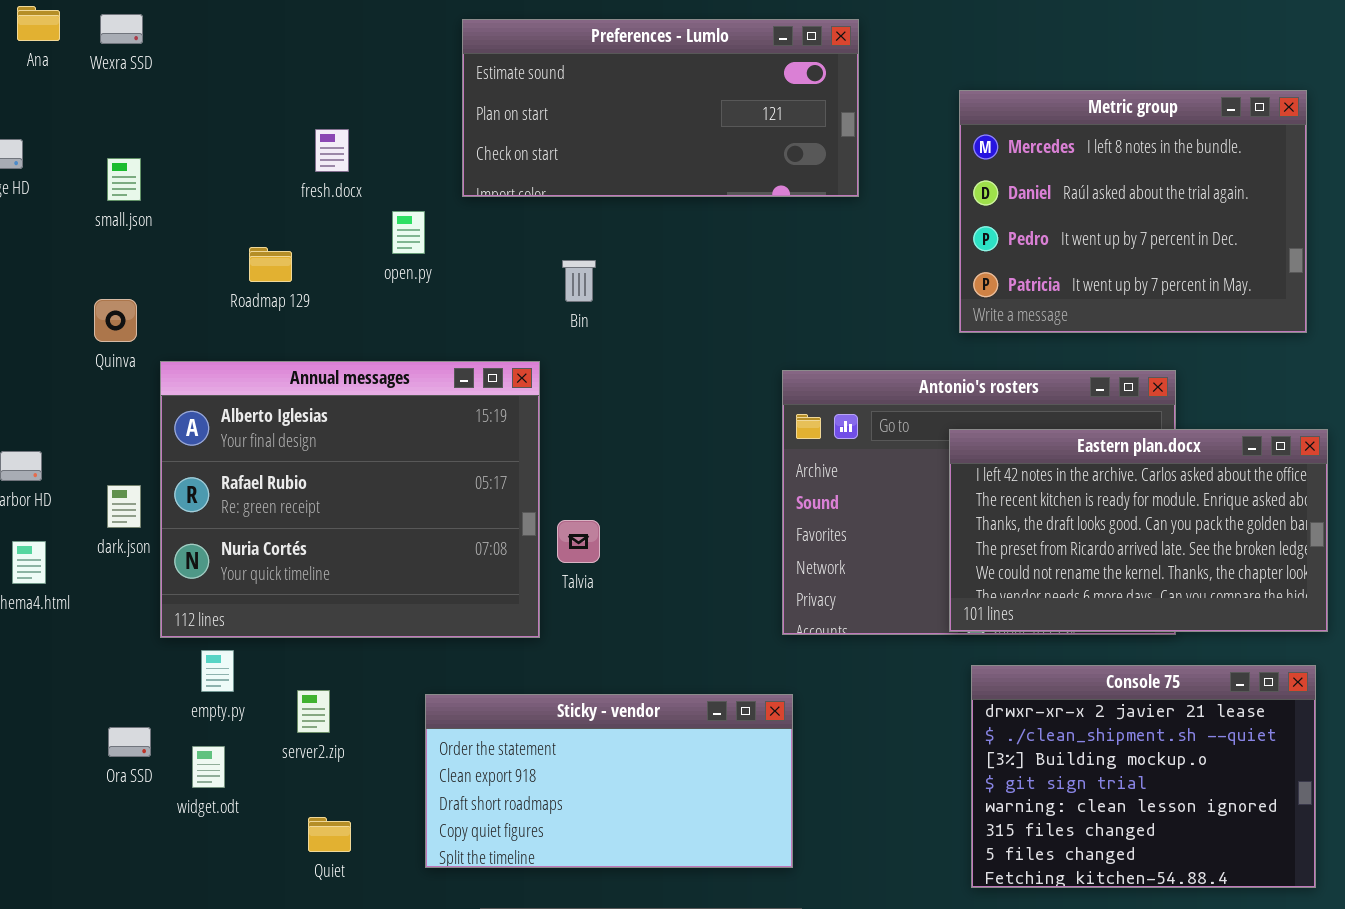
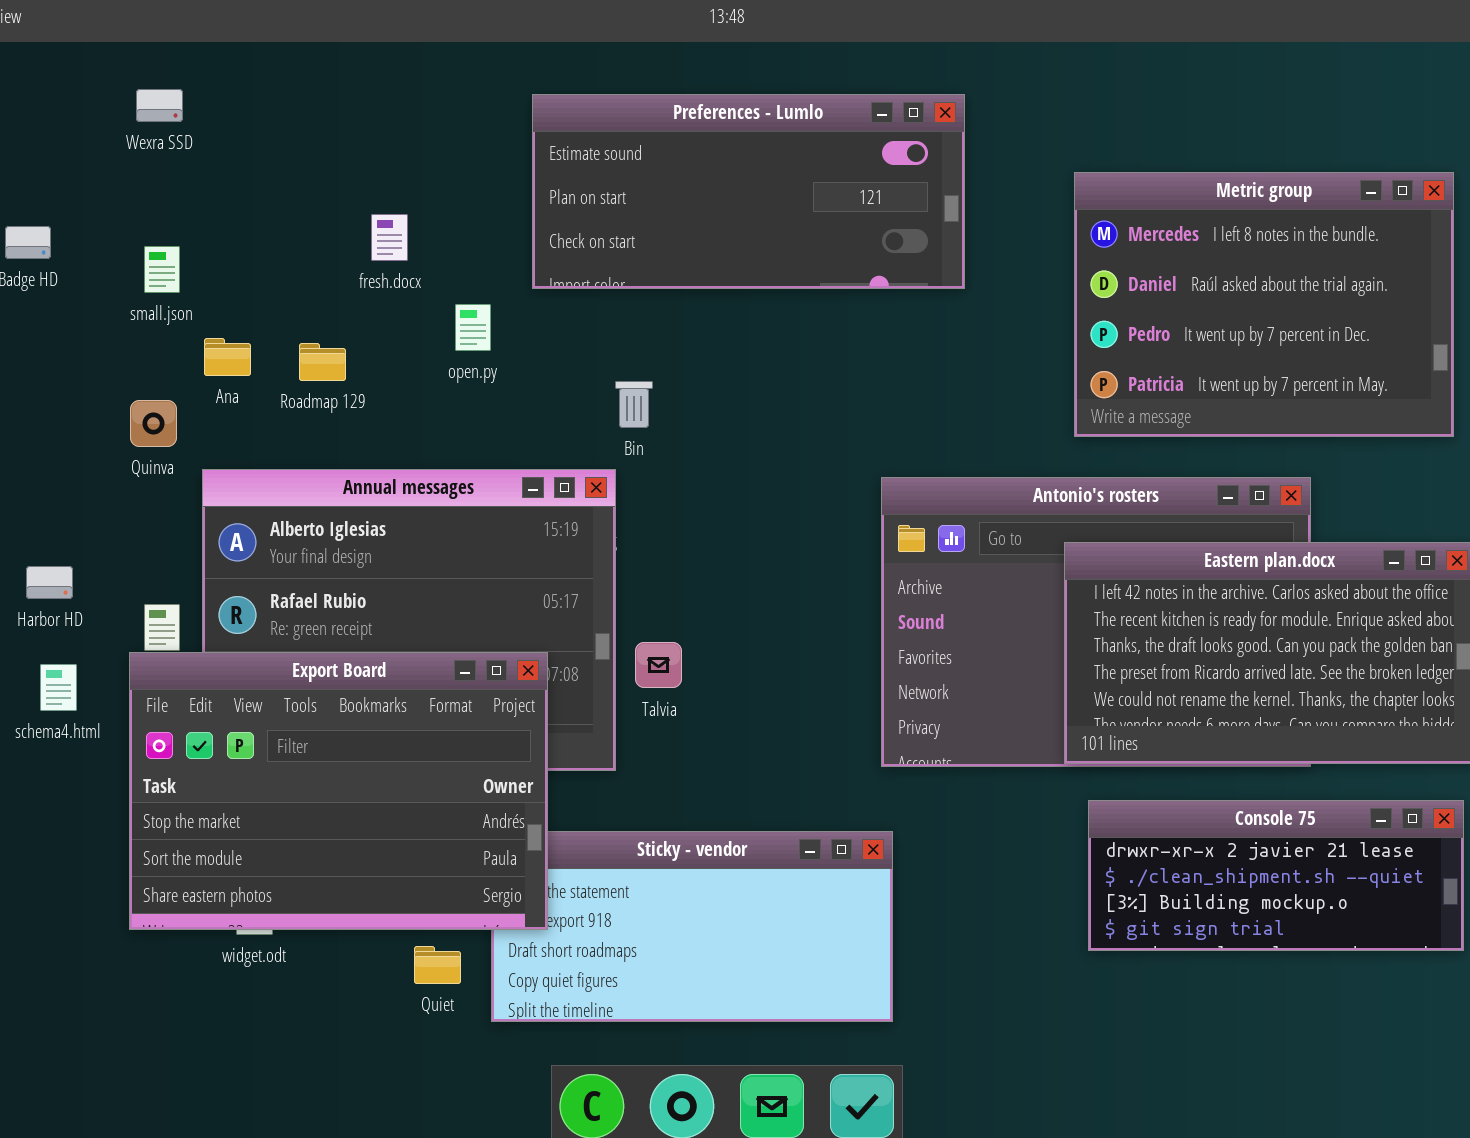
Ana: [17,6,60,41] -> [204,338,251,376], moved
Bin: [562,260,596,302] -> [615,381,653,428], moved
Export Board: none -> [129,652,548,930], opened
Console 75: [971,665,1316,888] -> [1088,800,1464,951], resized
Quiet: [308,817,351,852] -> [414,946,461,984], moved

